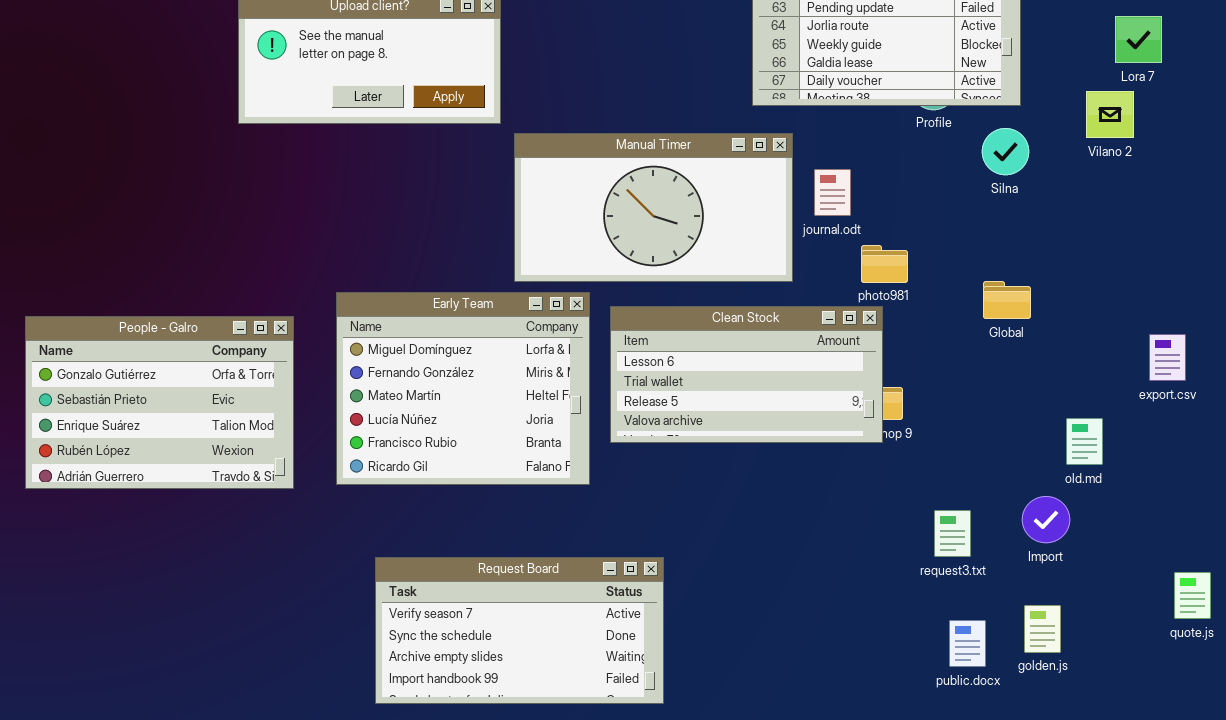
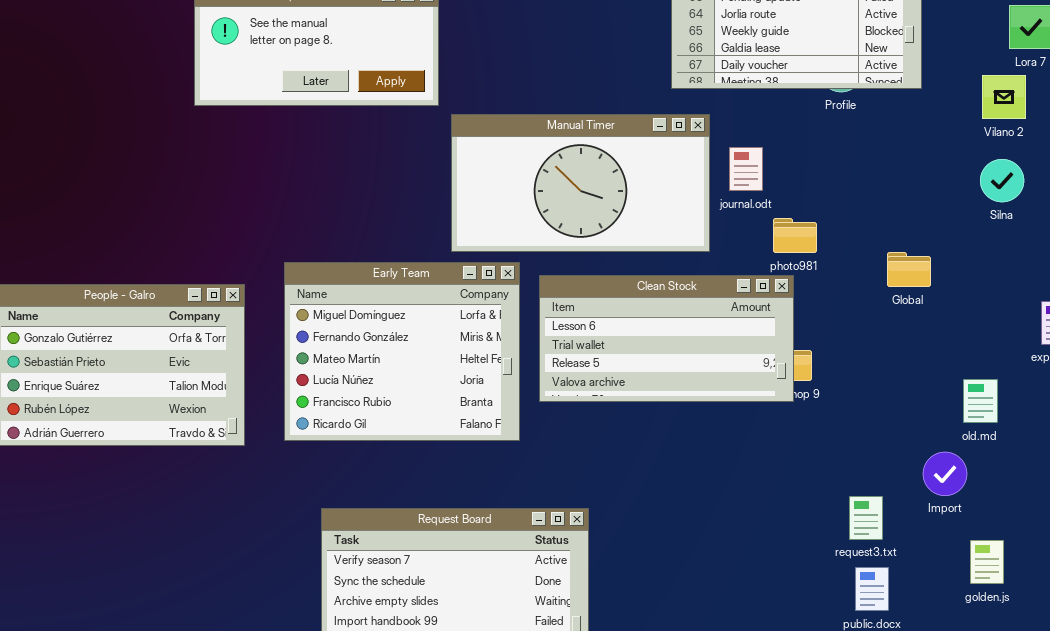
Silna: [982,128,1029,175] -> [980,159,1024,202], moved
request3.txt: [934,510,971,557] -> [849,496,883,540], moved
golden.js: [1024,605,1061,653] -> [970,540,1004,584], moved

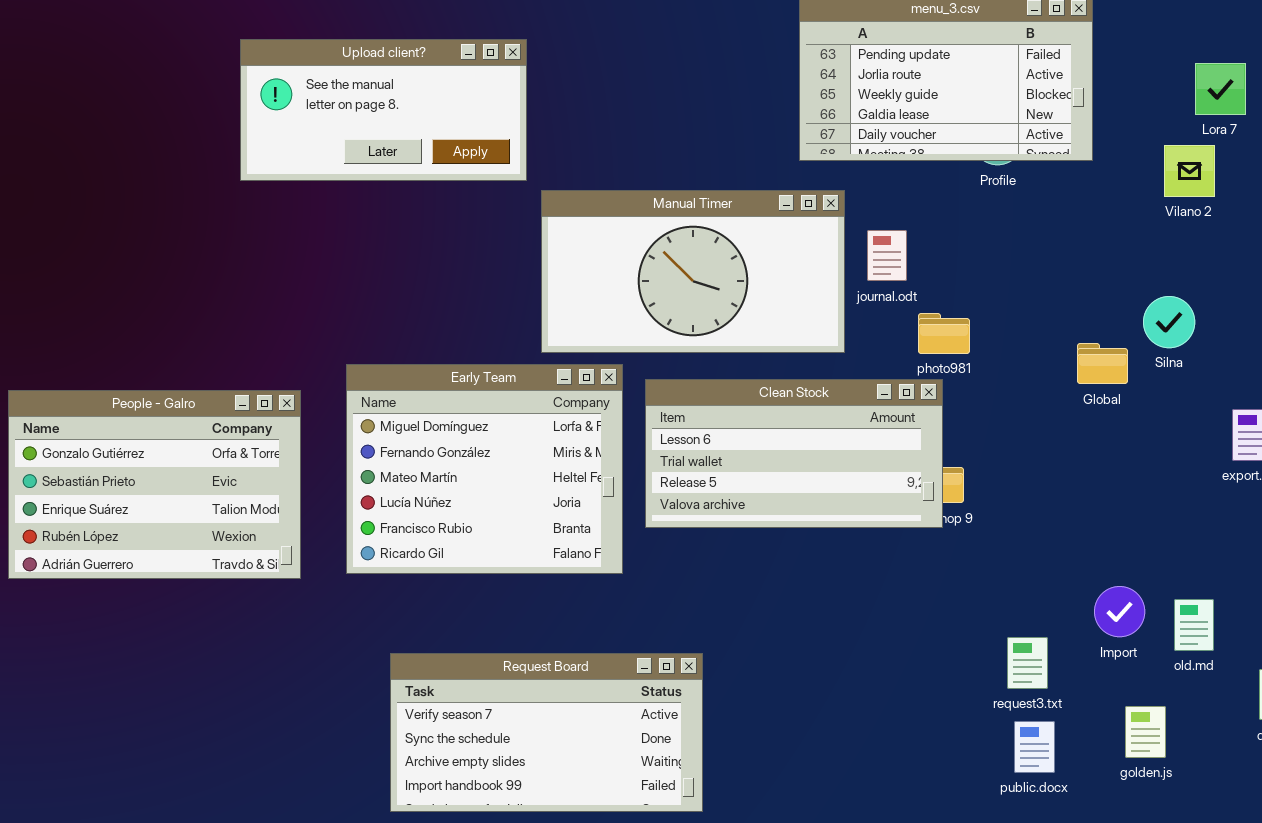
Silna: [980,159,1024,202] -> [1143,296,1195,348], moved
Global: [887,252,931,287] -> [1077,343,1128,384], moved
old.md: [963,379,998,423] -> [1174,599,1214,651], moved
golden.js: [970,540,1004,584] -> [1125,706,1166,758], moved

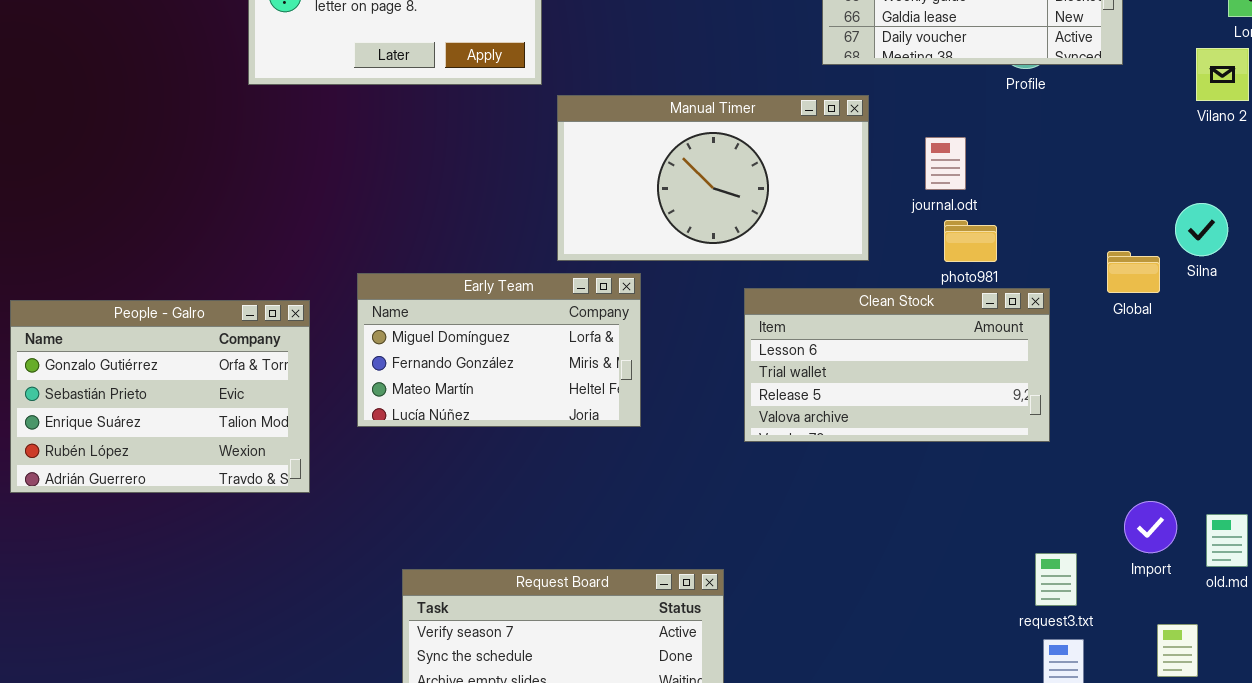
journal.odt: [867,230,907,281] -> [925,137,966,190], moved
Early Team: [346,364,623,574] -> [357,273,641,427], resized
Clean Stock: [645,379,943,528] -> [744,288,1050,442], moved

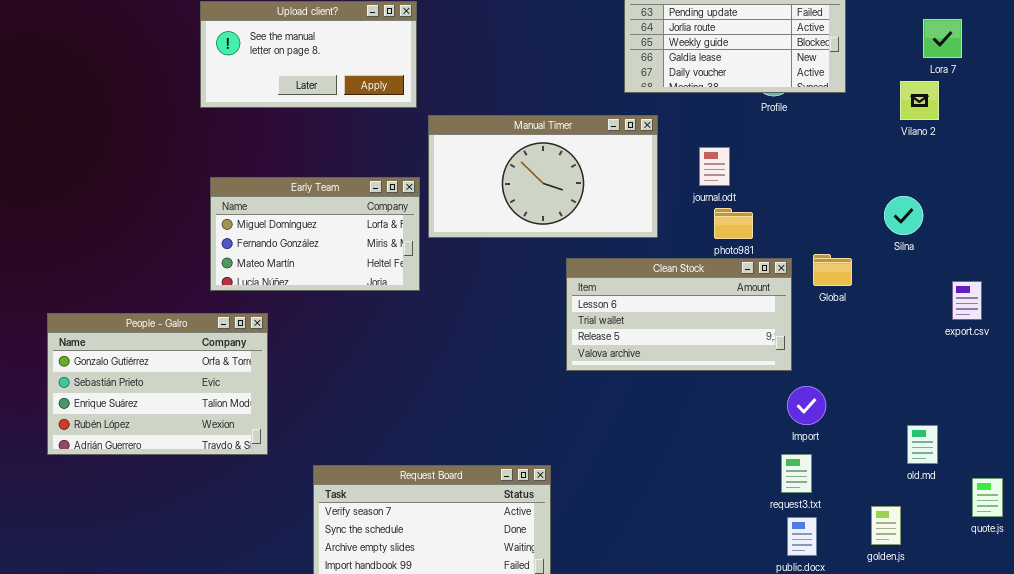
Global: [1107,251,1160,293] -> [813,254,852,286], moved
Early Team: [357,273,641,427] -> [210,177,420,291], moved
People - Galro: [10,300,310,493] -> [47,313,268,455], moved
Import: [1124,501,1177,553] -> [787,386,826,425], moved

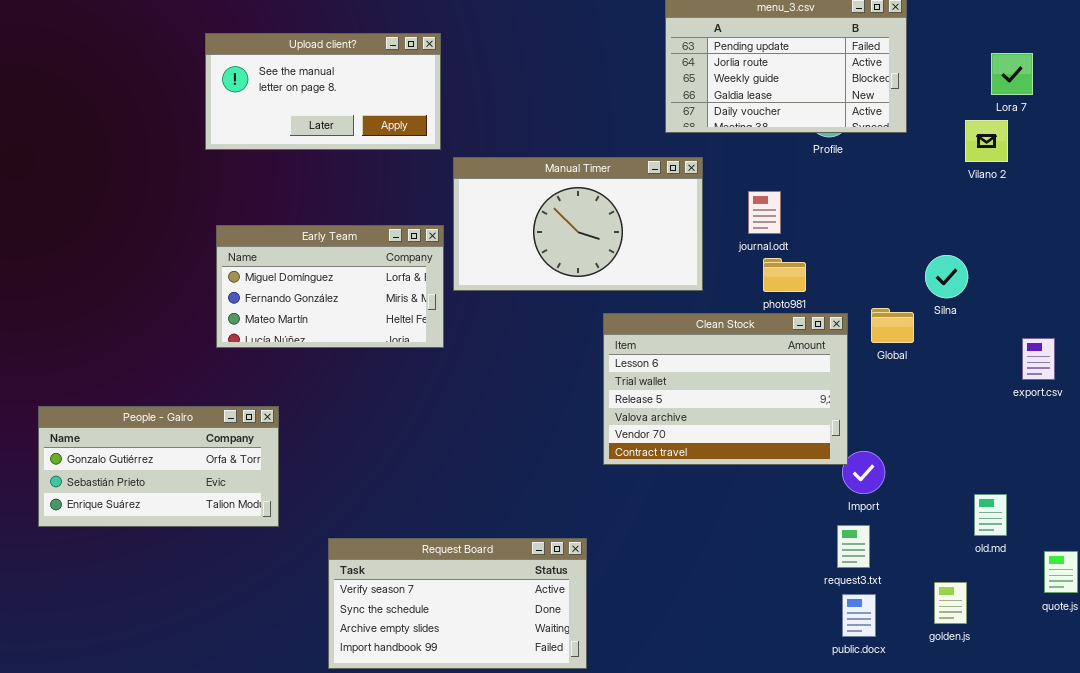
Silna: [884,196,923,235] -> [925,255,968,298], moved
Clean Stock: [566,258,792,371] -> [603,313,848,465], resized
People - Galro: [47,313,268,455] -> [38,406,279,527], resized

